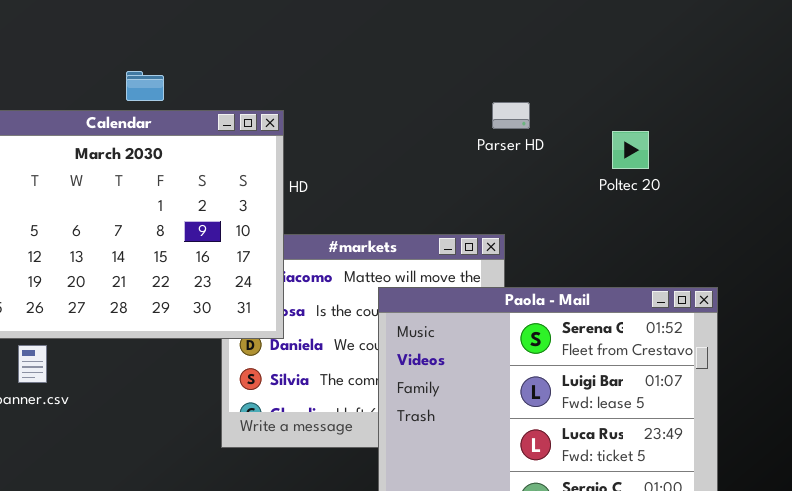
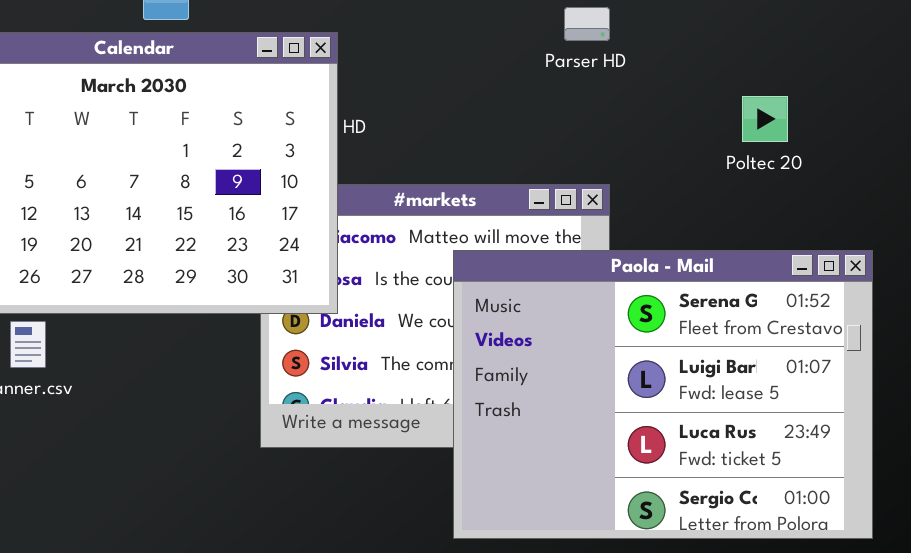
Parser HD: [492,102,530,129] -> [564,7,610,41], moved
Poltec 20: [612,131,649,169] -> [742,96,788,142], moved

